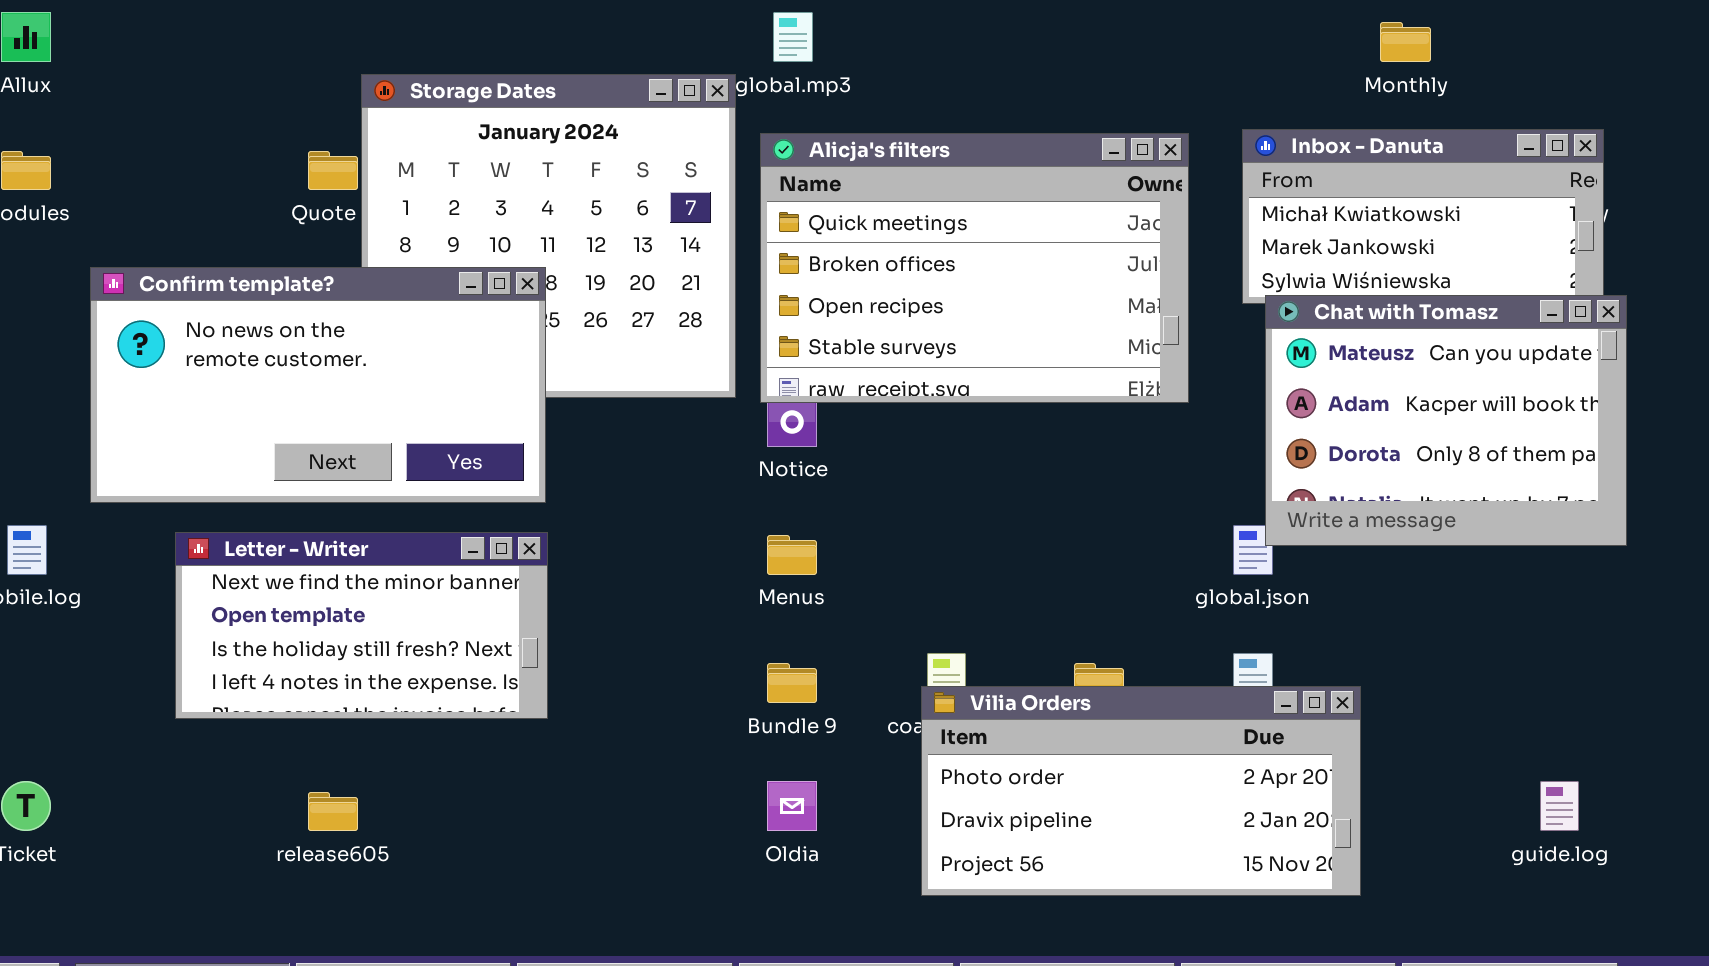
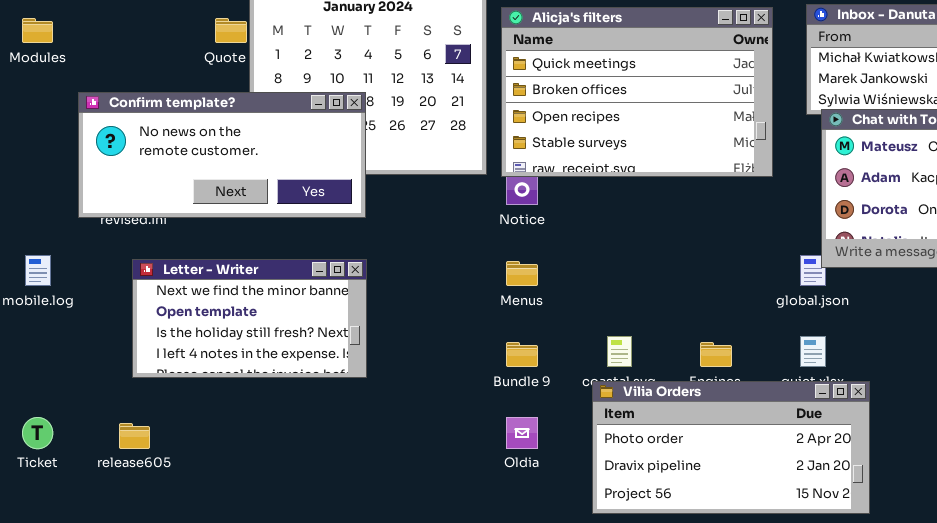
Confirm template?: [90,267,546,503] -> [78,92,366,218], resized
Vilia Orders: [921,686,1361,896] -> [592,381,870,514], moved
release605: [308,792,358,831] -> [119,423,150,449], moved

